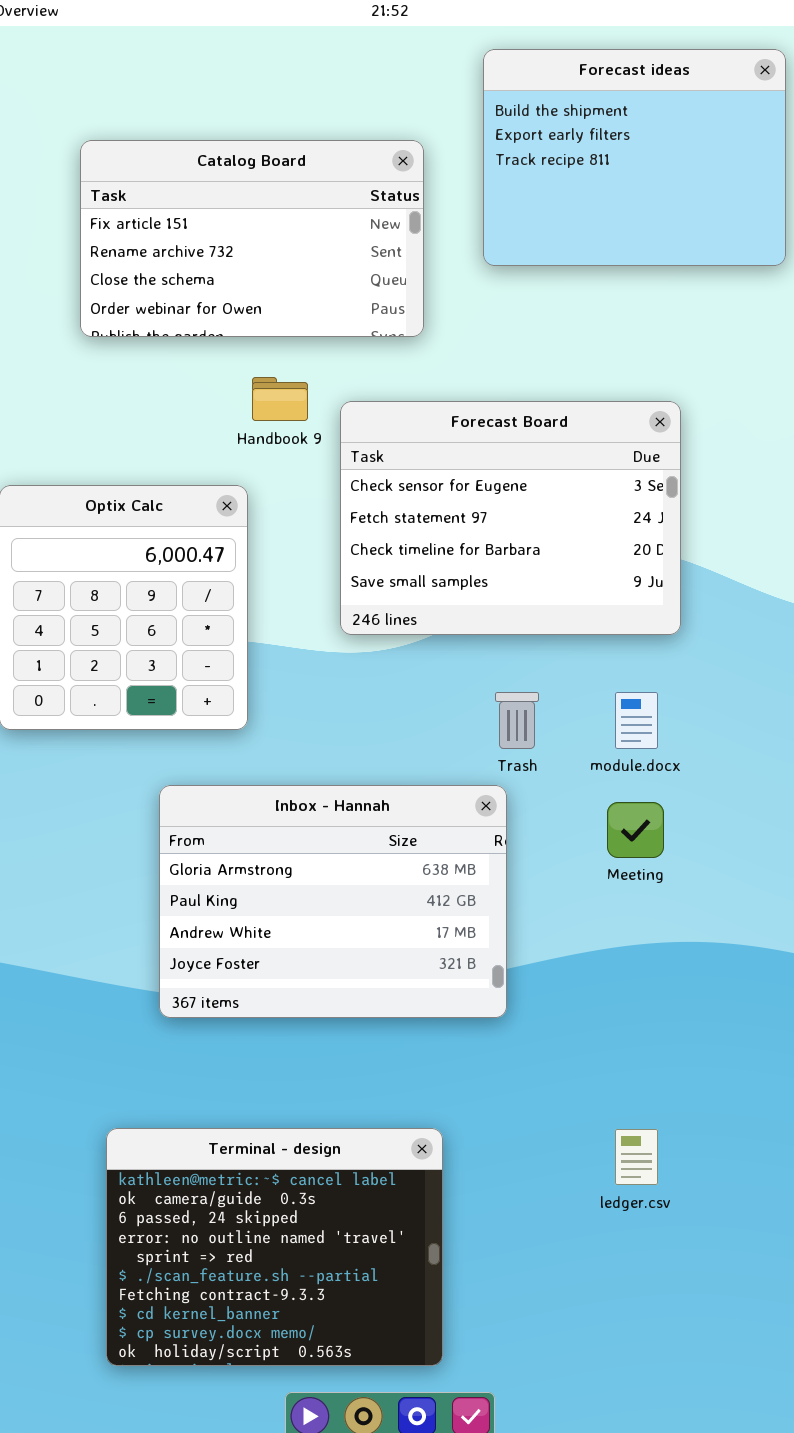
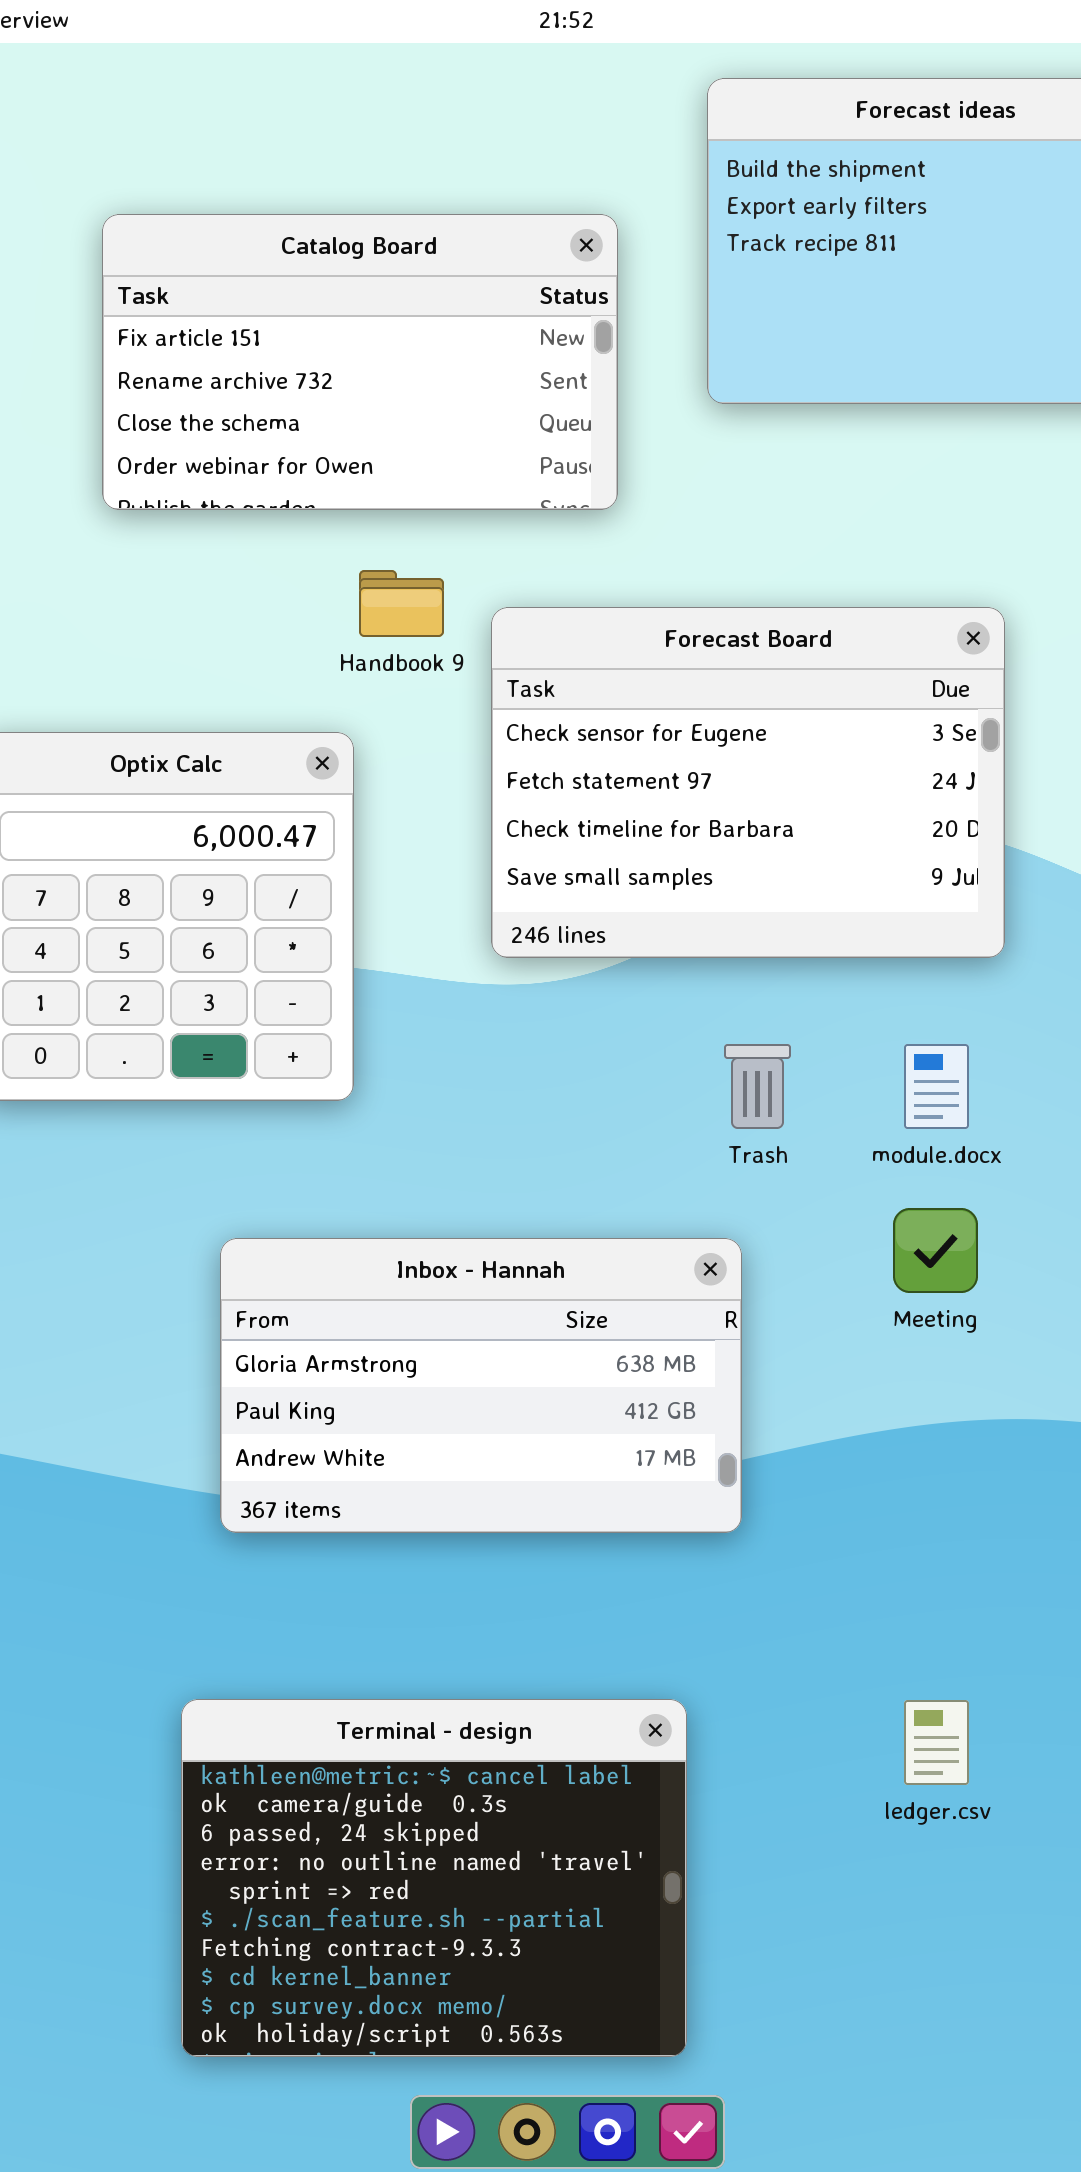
Inbox - Hannah: [159,785,507,1018] -> [220,1238,742,1533], resized
Terminal - design: [106,1128,443,1366] -> [181,1699,687,2057], moved

